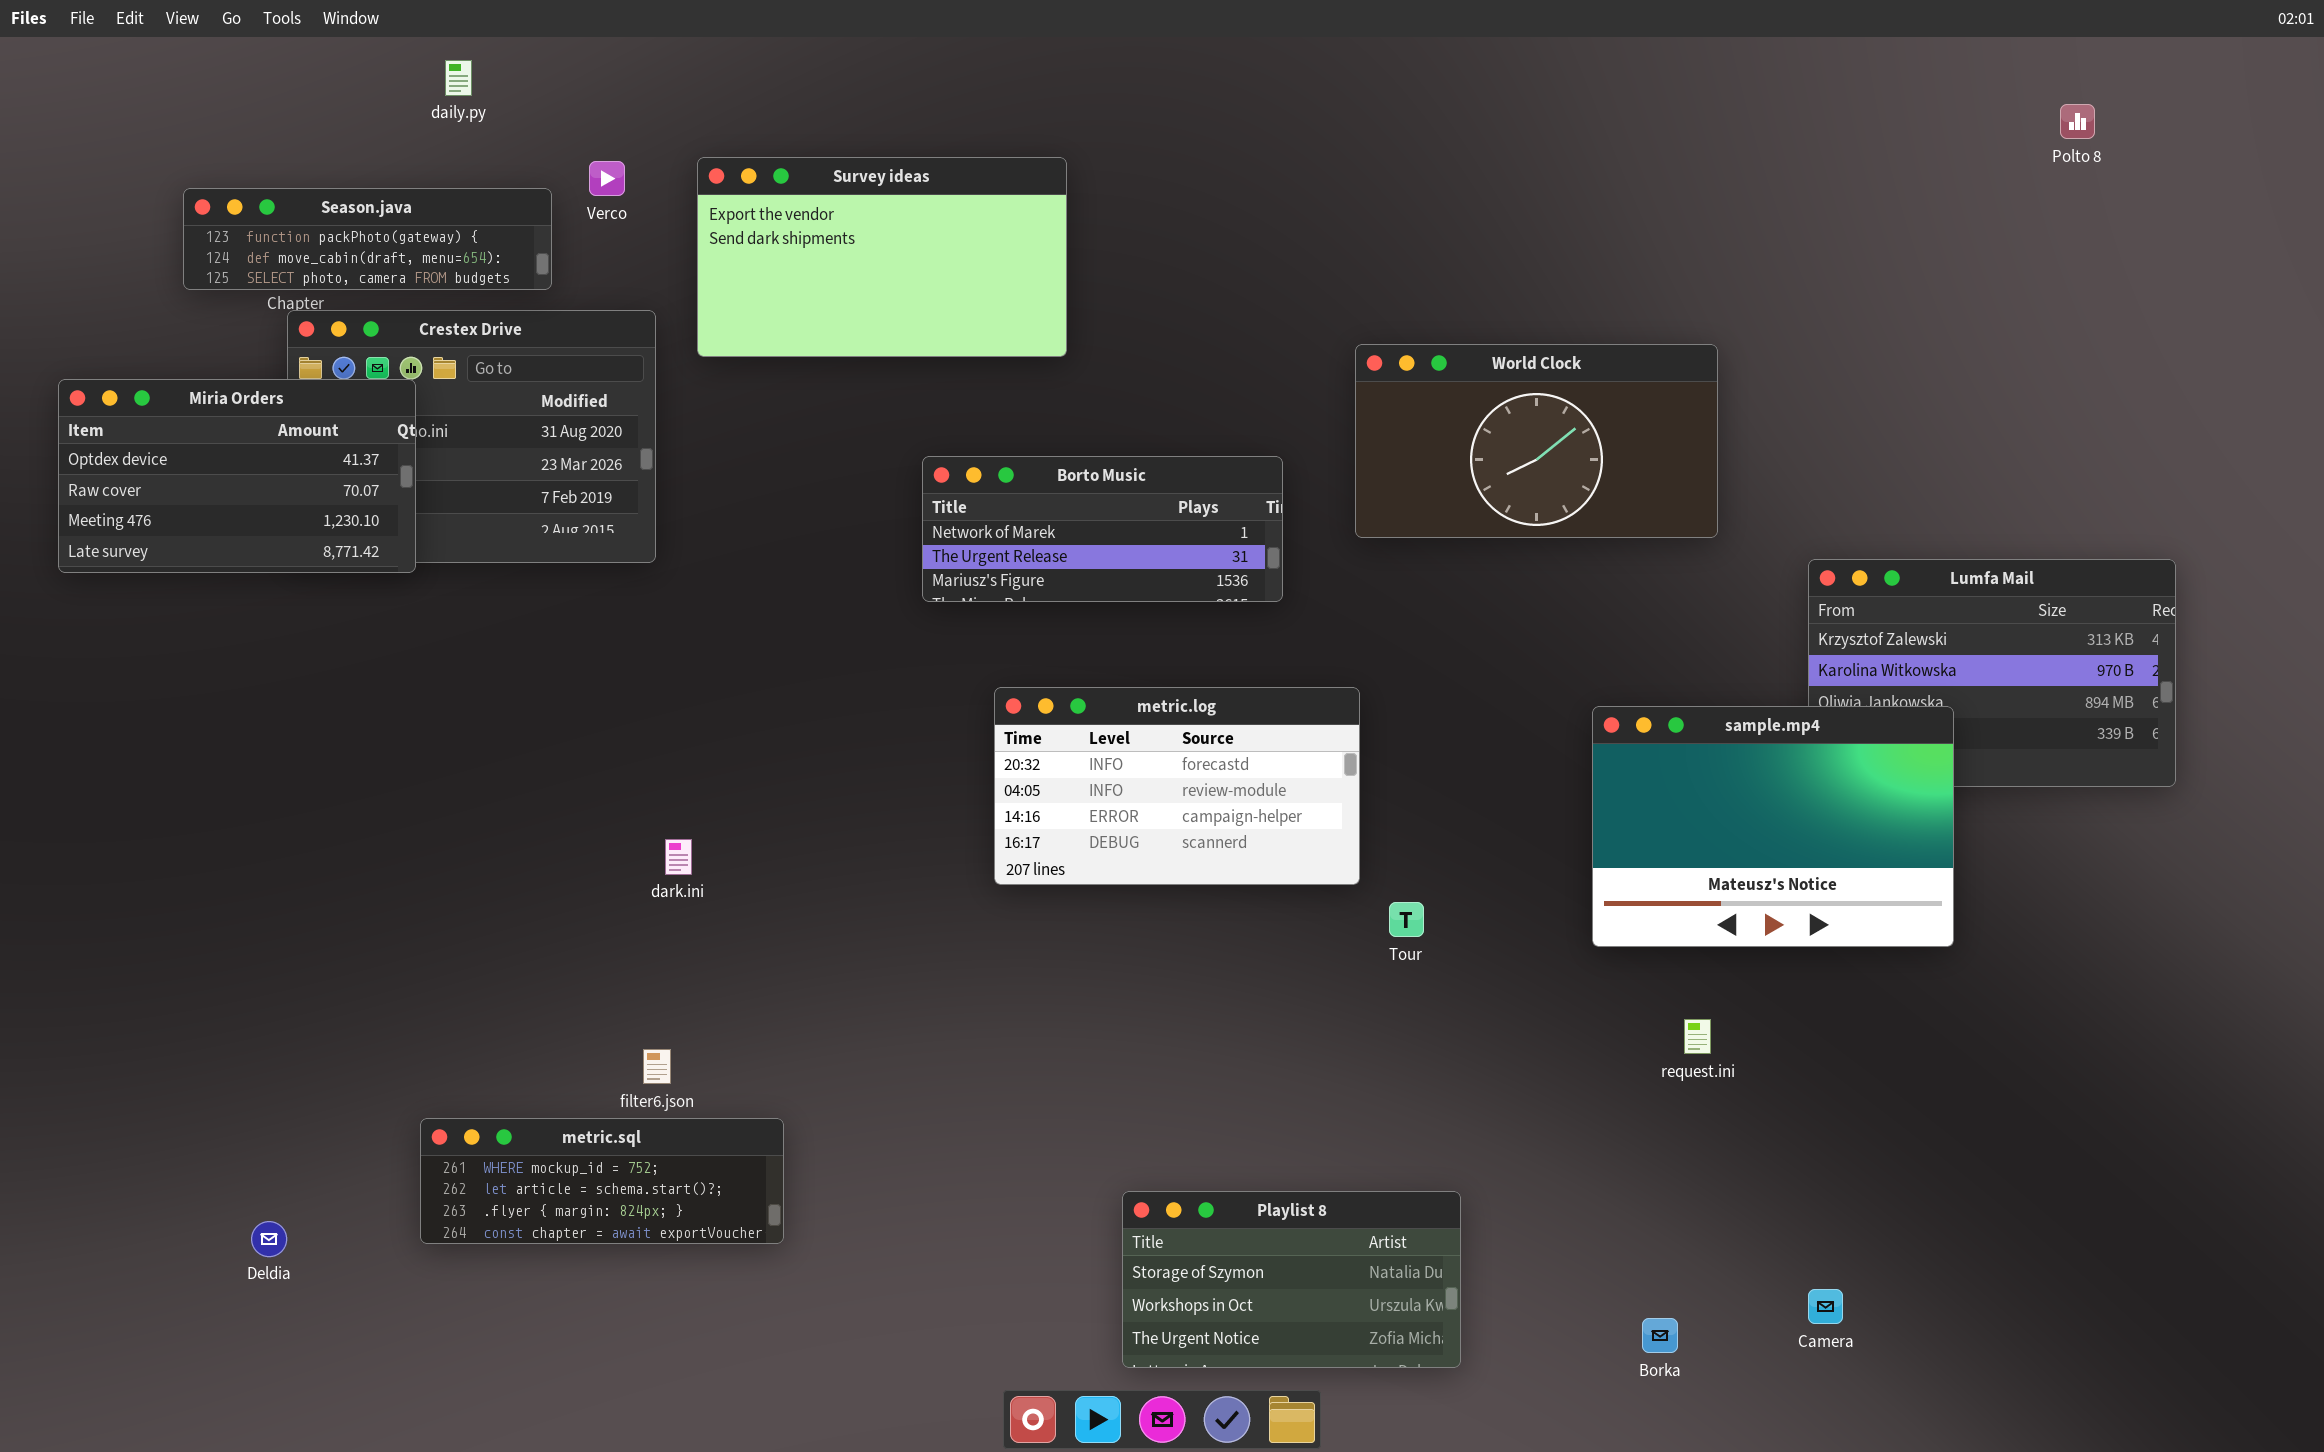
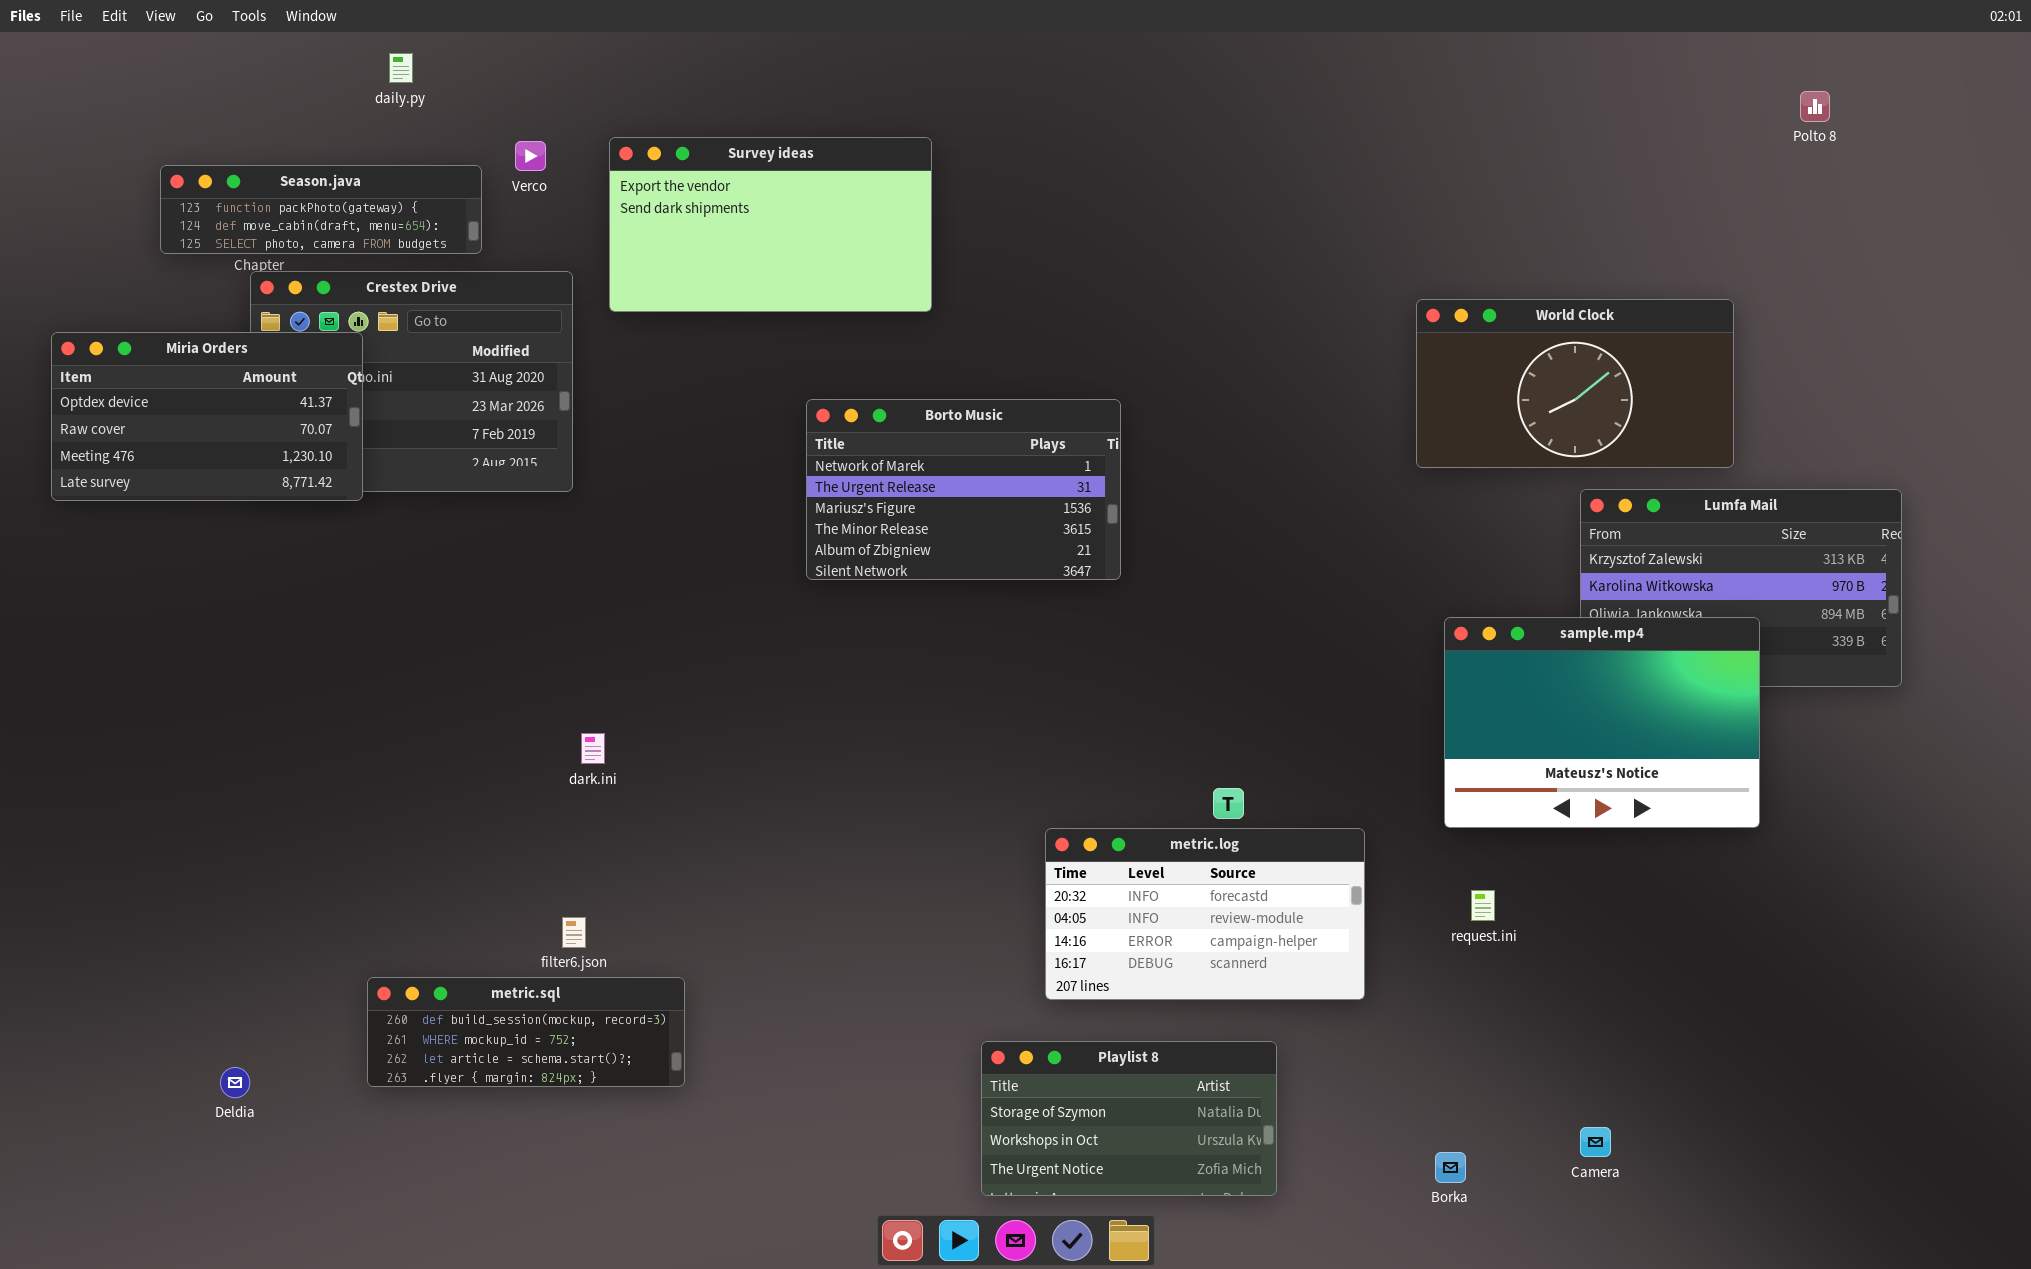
World Clock: [1355,344,1718,538] -> [1416,299,1734,468], moved
Borto Music: [922,456,1283,602] -> [806,399,1121,580], resized
metric.log: [994,687,1360,885] -> [1045,828,1365,1000], moved
sample.mp4: [1592,706,1954,947] -> [1444,617,1760,828], moved
metric.sql: [420,1118,784,1244] -> [367,977,685,1087], scrolled up 1 row

